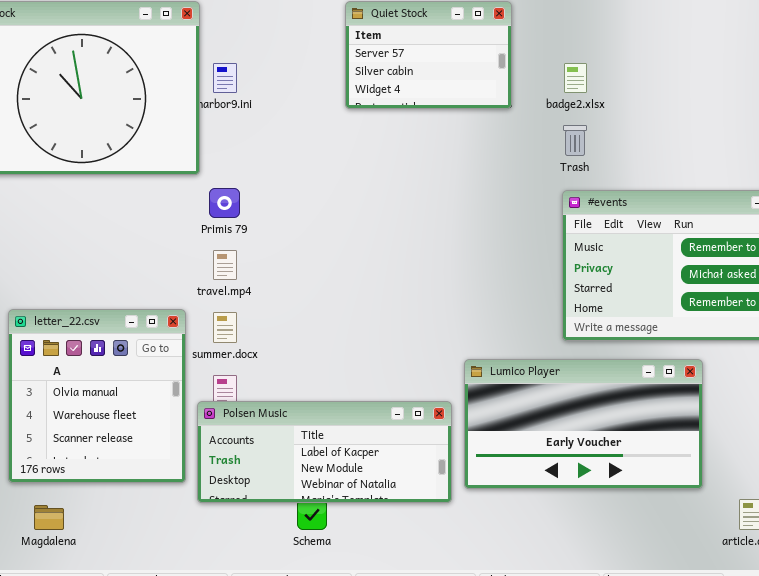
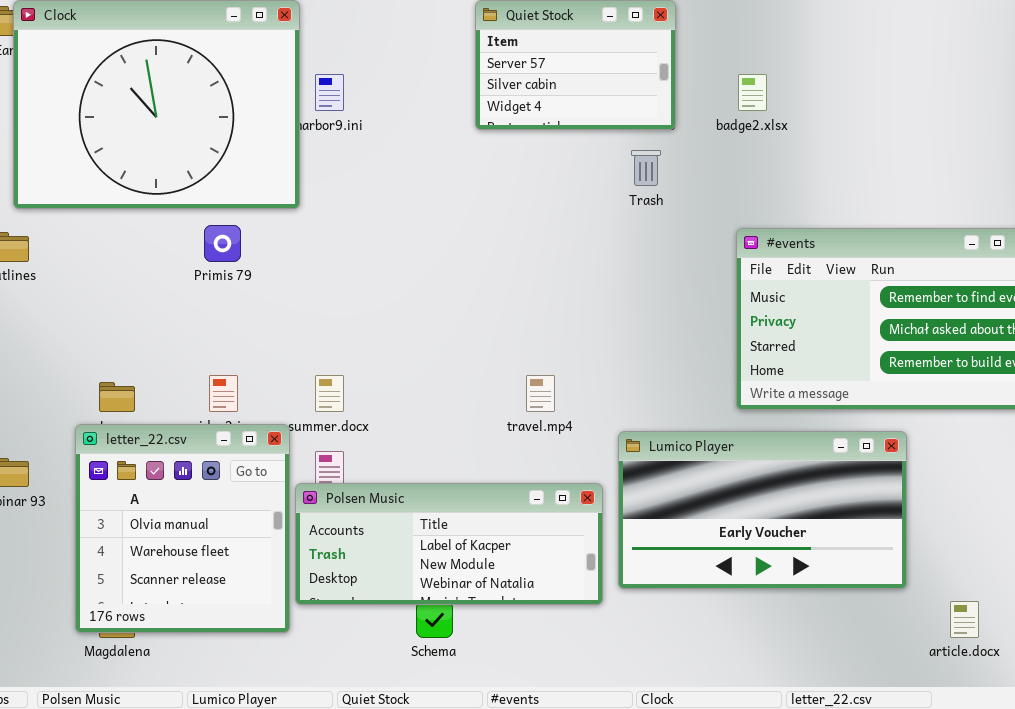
Trash: [563,125,587,156] -> [631,150,661,186], moved
Primis 79: [209,188,240,218] -> [204,225,241,262], moved
travel.mp4: [213,250,237,280] -> [526,375,555,412], moved
letter_22.csv: [8,309,186,483] -> [75,424,290,633], moved

